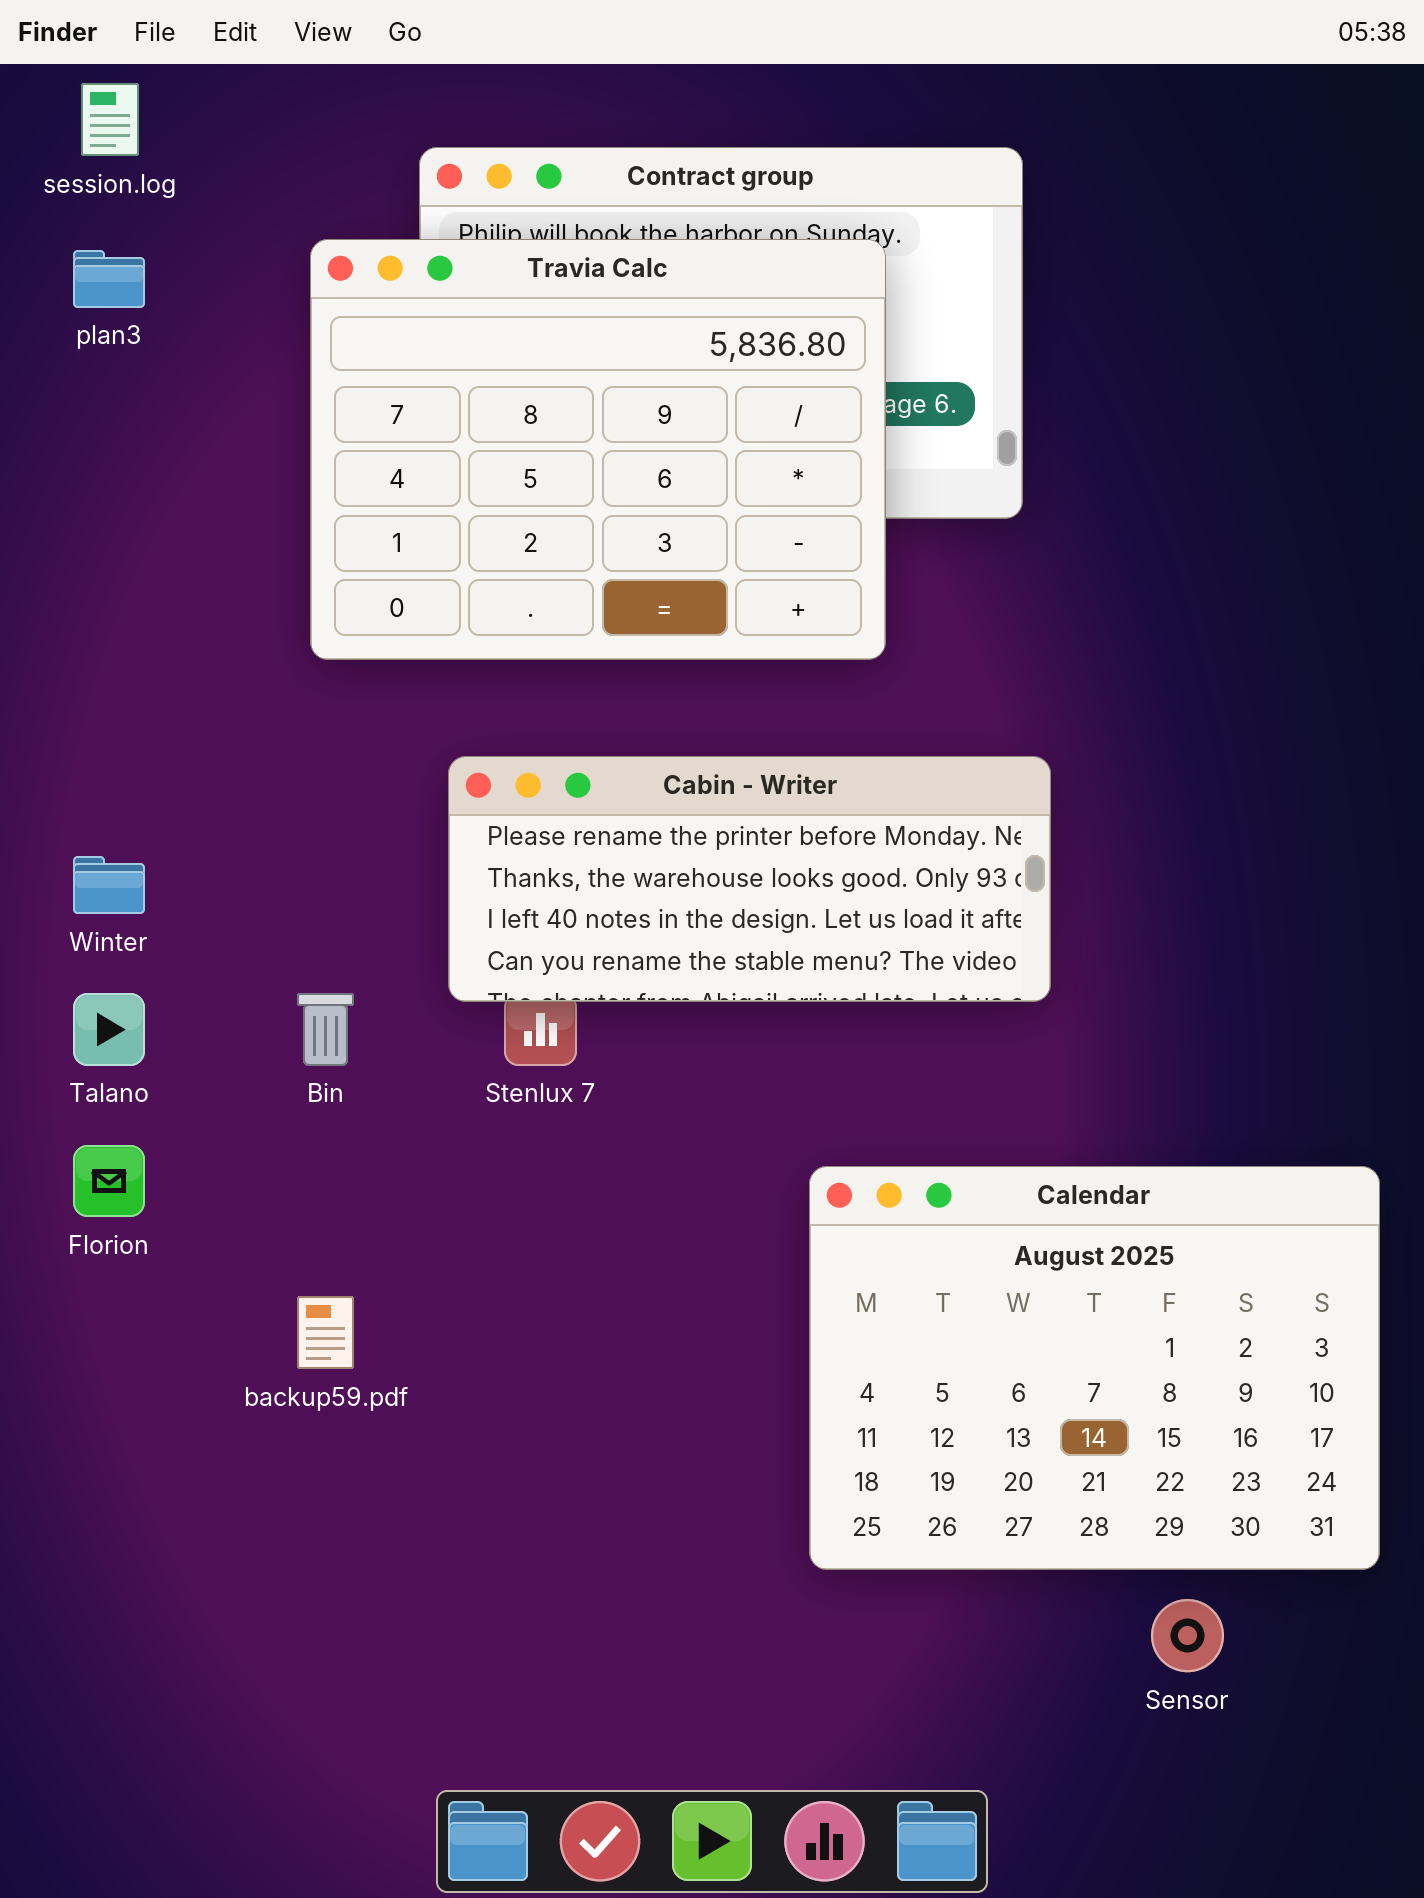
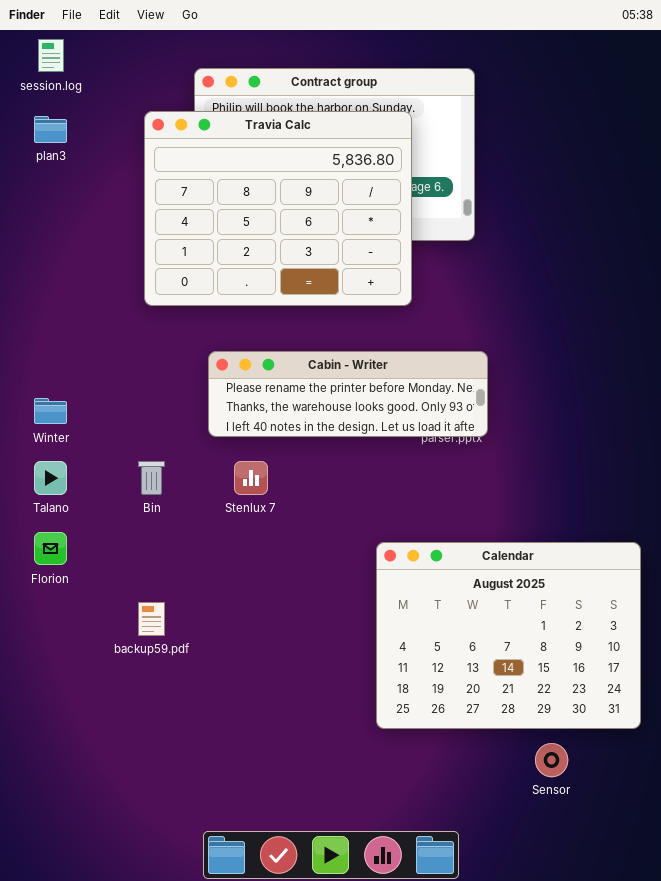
Cabin - Writer: [448,756,1051,1002] -> [208,351,488,437], resized

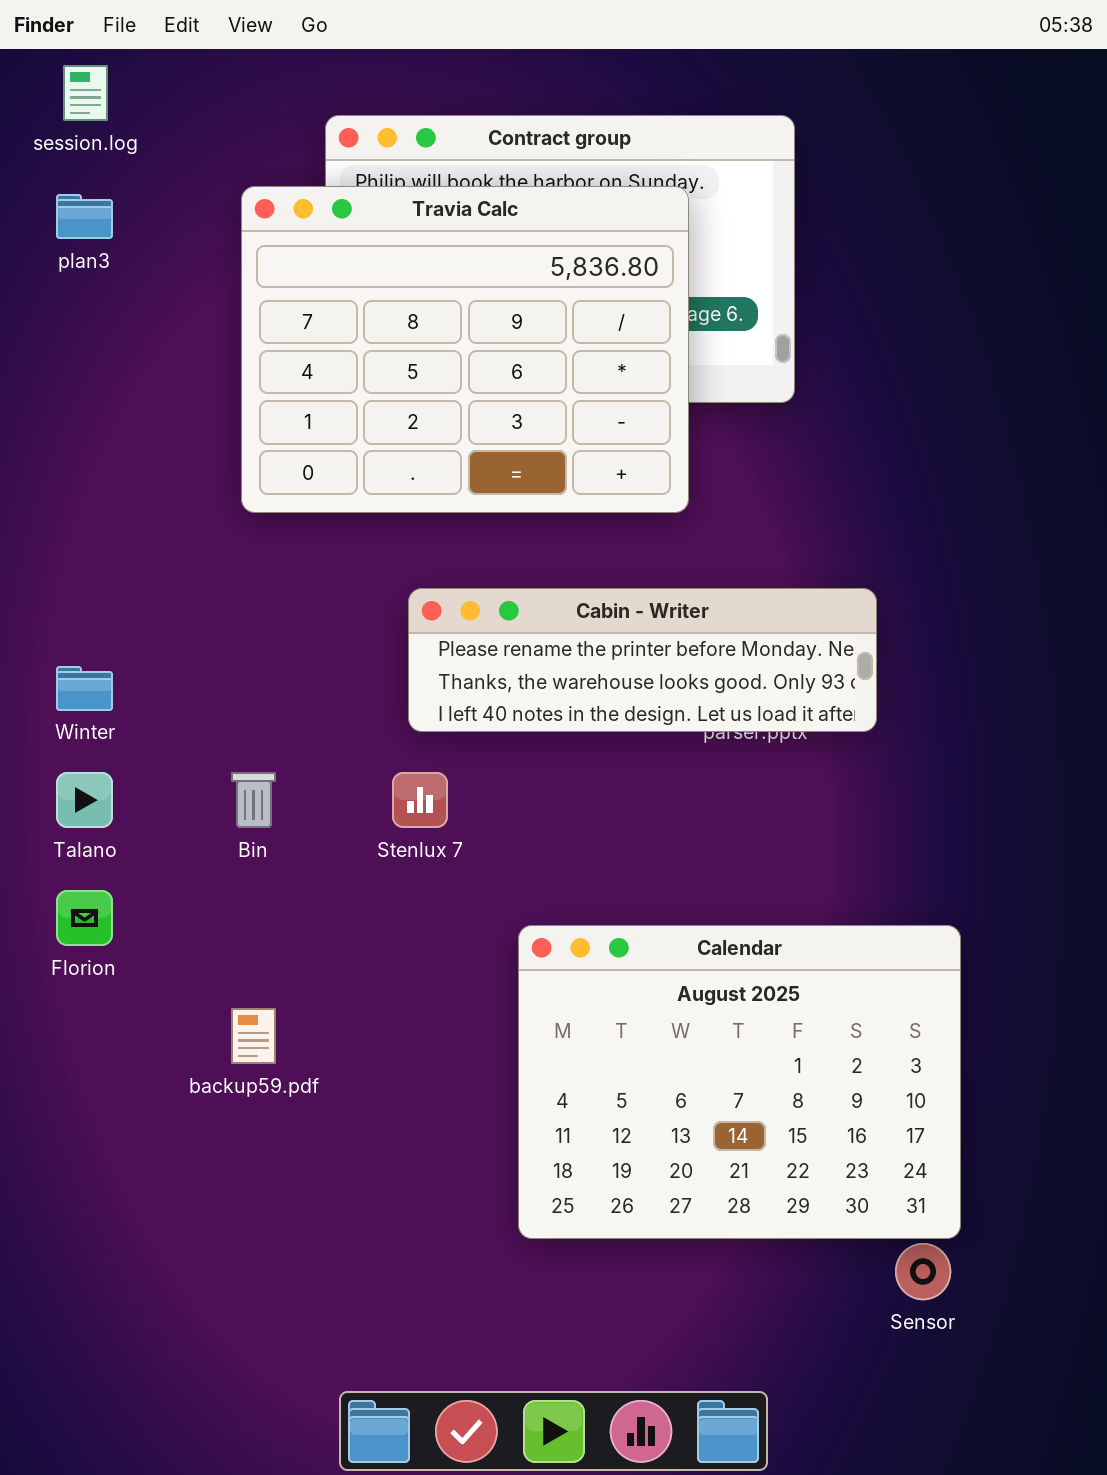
Cabin - Writer: [208,351,488,437] -> [408,588,877,732], moved
Calendar: [376,542,641,729] -> [518,925,961,1239], moved

